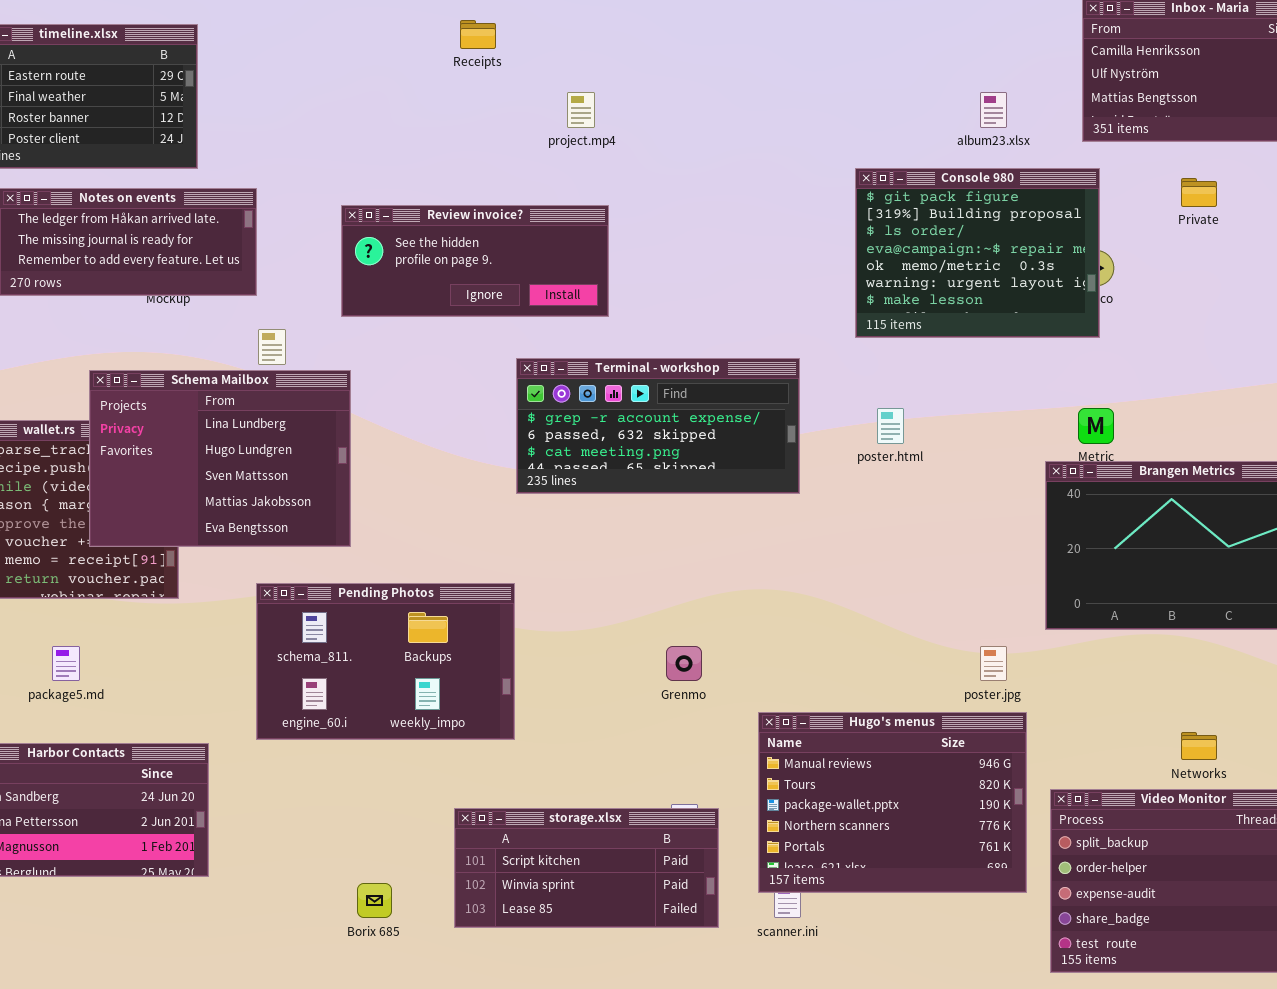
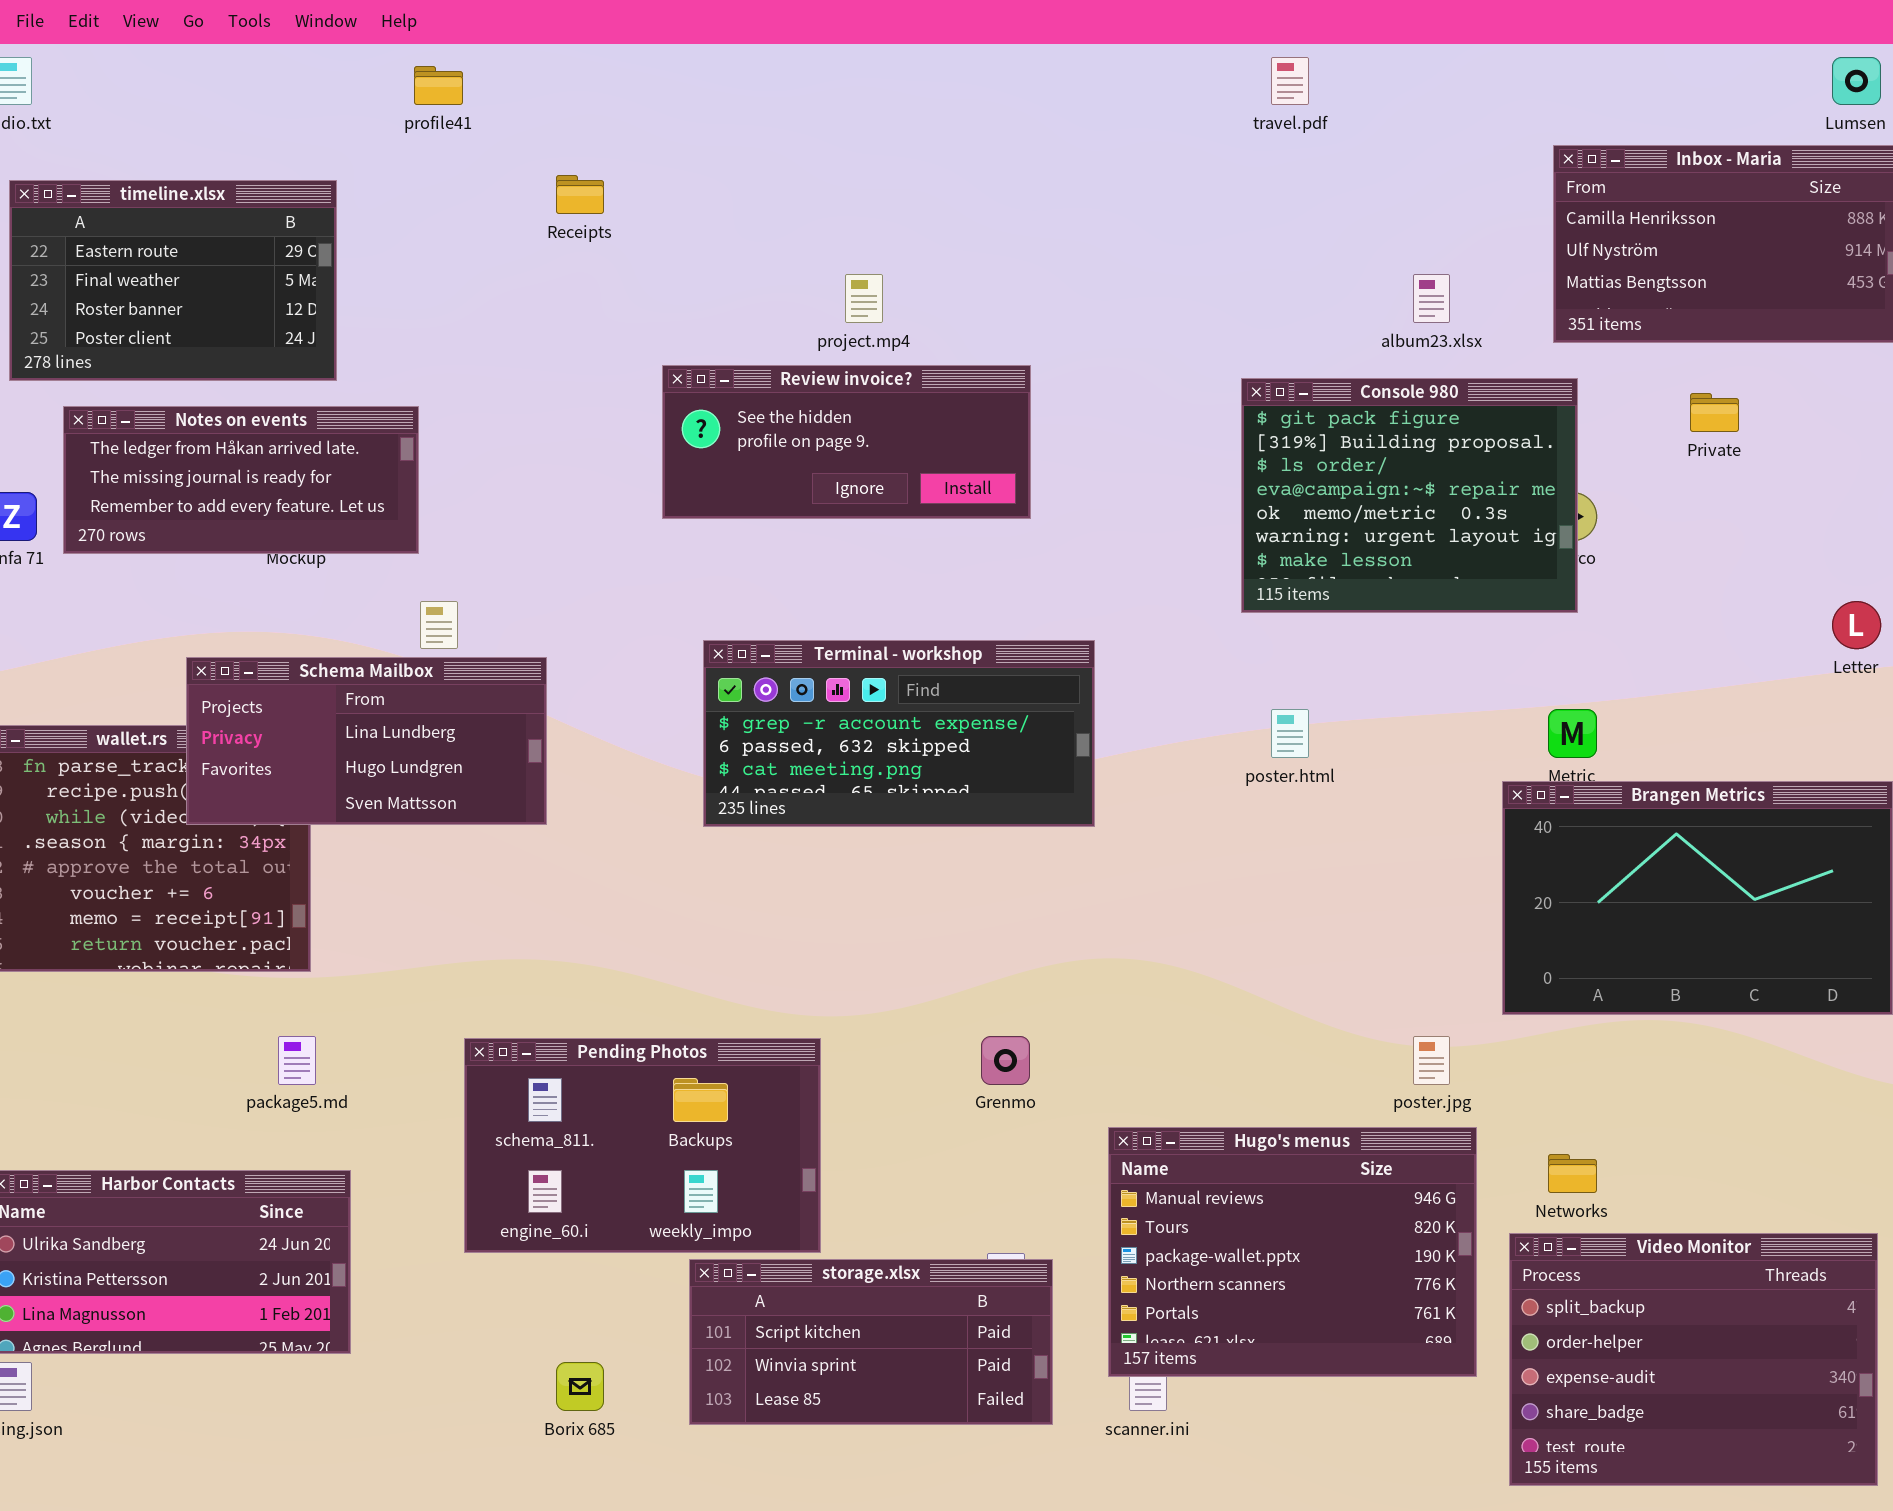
Receipts: [460,20,496,49] -> [556,175,604,214], moved
Review invoice?: [341,205,609,317] -> [662,365,1031,519], moved
Terminal - workshop: [516,358,800,494] -> [703,640,1095,827], moved
Schema Mailbox: [89,370,351,547] -> [186,657,547,825], resized
Pending Photos: [256,583,515,740] -> [464,1038,821,1253], moved
package5.md: [52,646,80,681] -> [278,1036,316,1085], moved
Networks: [1181,732,1217,760] -> [1548,1154,1597,1193], moved

